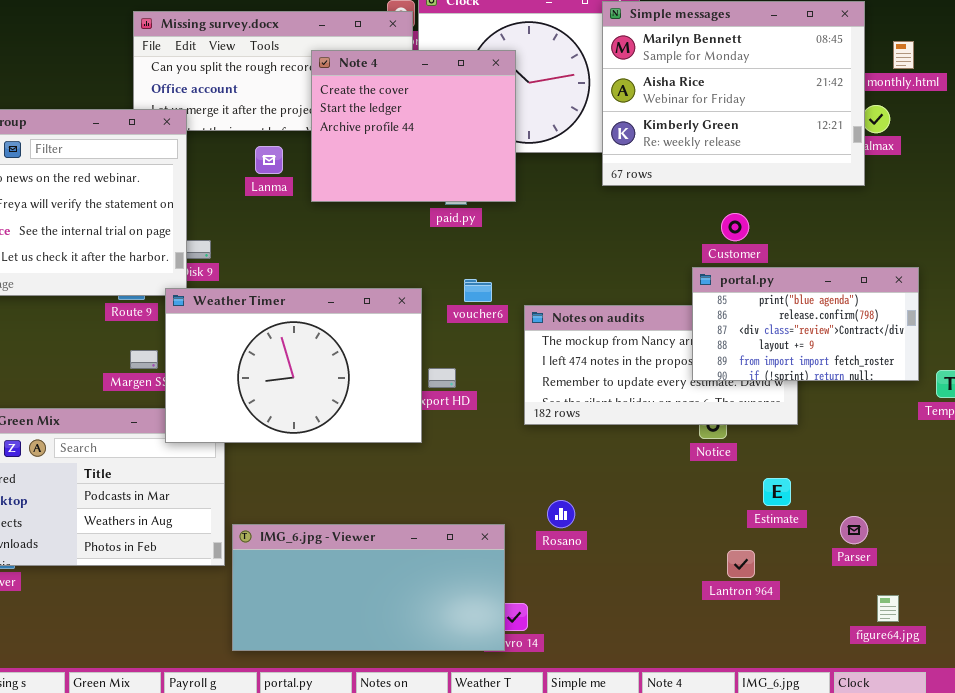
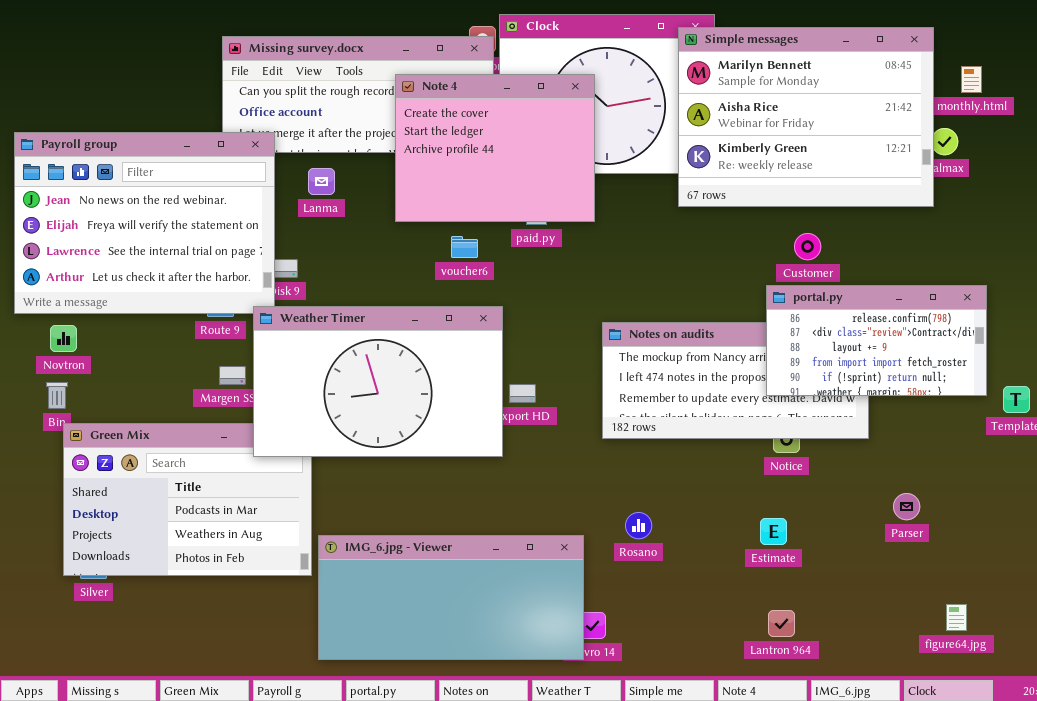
Lanma: [255,146,283,174] -> [308,168,335,195], moved
portal.py: [692,267,919,381] -> [766,285,987,396], scrolled down 1 row
voucher6: [464,279,492,302] -> [451,236,478,258], moved
Estimate: [763,478,791,506] -> [760,518,787,545], moved
Parser: [840,516,868,544] -> [893,493,920,520], moved
Lantron 964: [727,550,755,578] -> [768,610,795,637], moved

